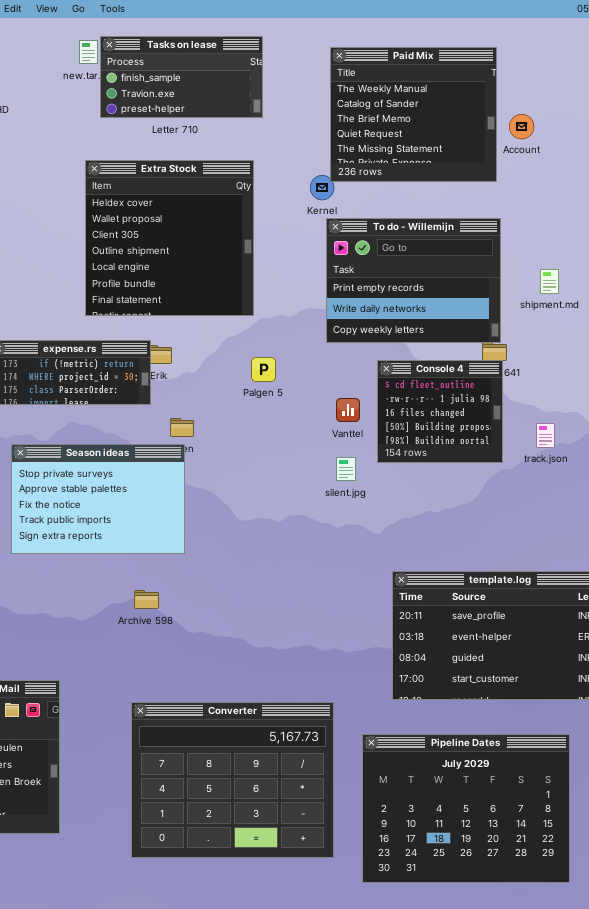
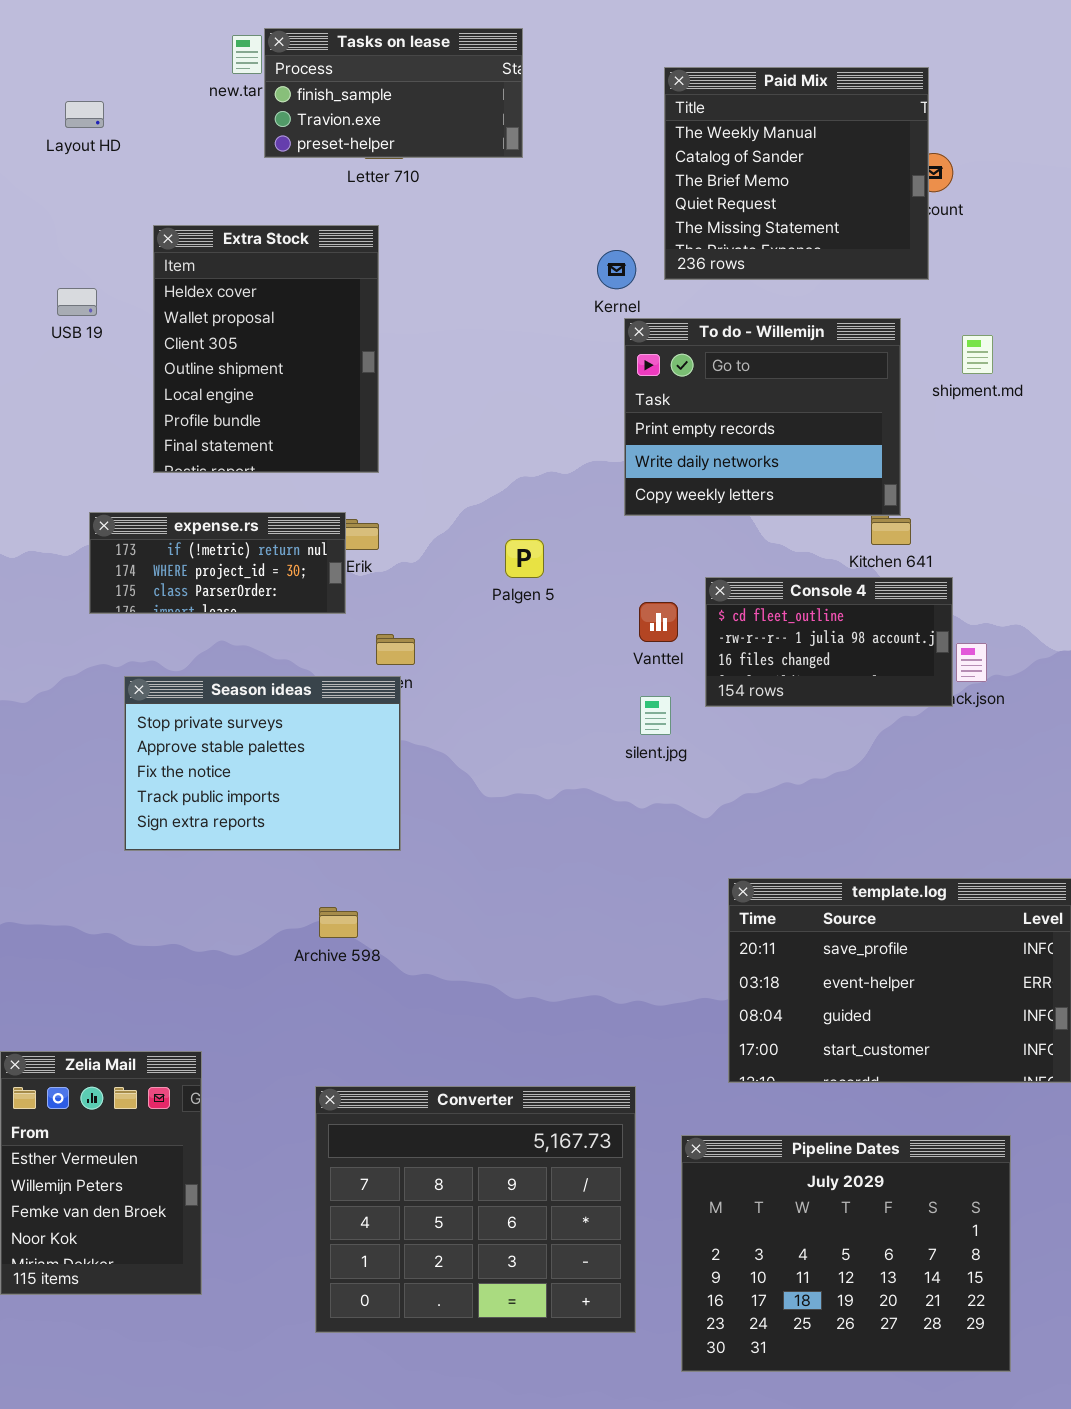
Paid Mix: [330,47,497,182] -> [664,67,929,280], moved
Extra Stock: [85,160,254,316] -> [153,225,379,473], moved, resized
shipment.md: [540,269,559,294] -> [962,335,993,374], moved
Console 4: [377,360,503,463] -> [705,577,953,707], resized

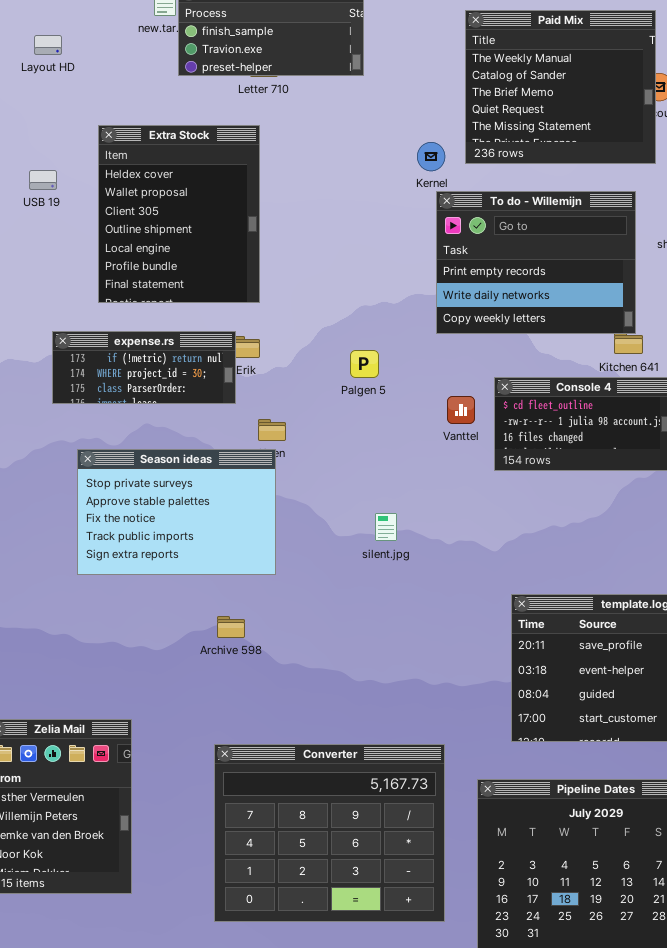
silent.jpg: [640,696,671,735] -> [375,513,397,541], moved

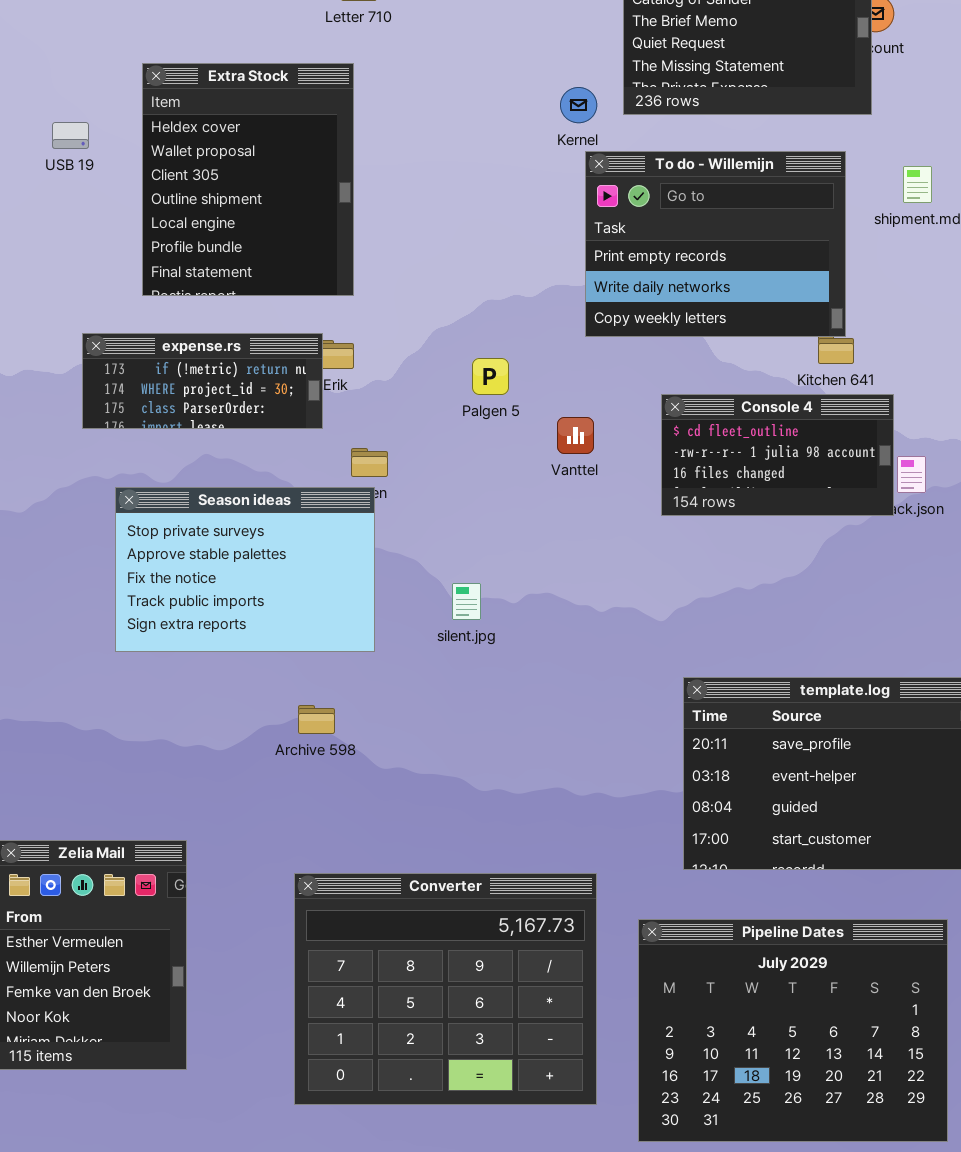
Vanttel: [447,396,475,424] -> [557,417,594,454], moved
silent.jpg: [375,513,397,541] -> [452,583,481,620], moved

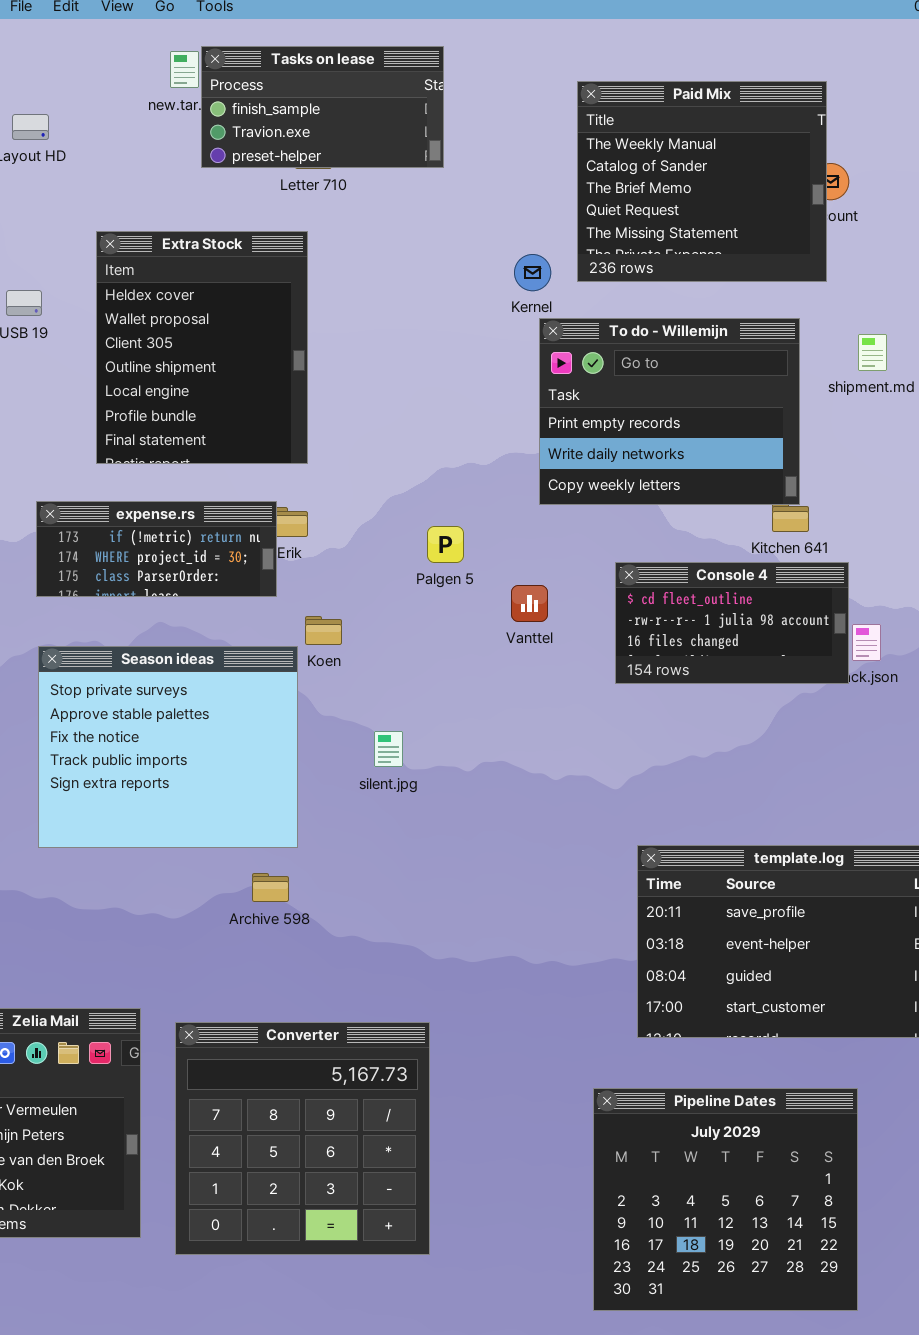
Season ideas: [115,487,375,652] -> [38,646,298,848], moved, resized
silent.jpg: [452,583,481,620] -> [374,731,403,767], moved
Converter: [294,873,597,1105] -> [175,1022,430,1255], moved, resized
Pipeline Dates: [638,919,948,1142] -> [593,1088,858,1311], resized

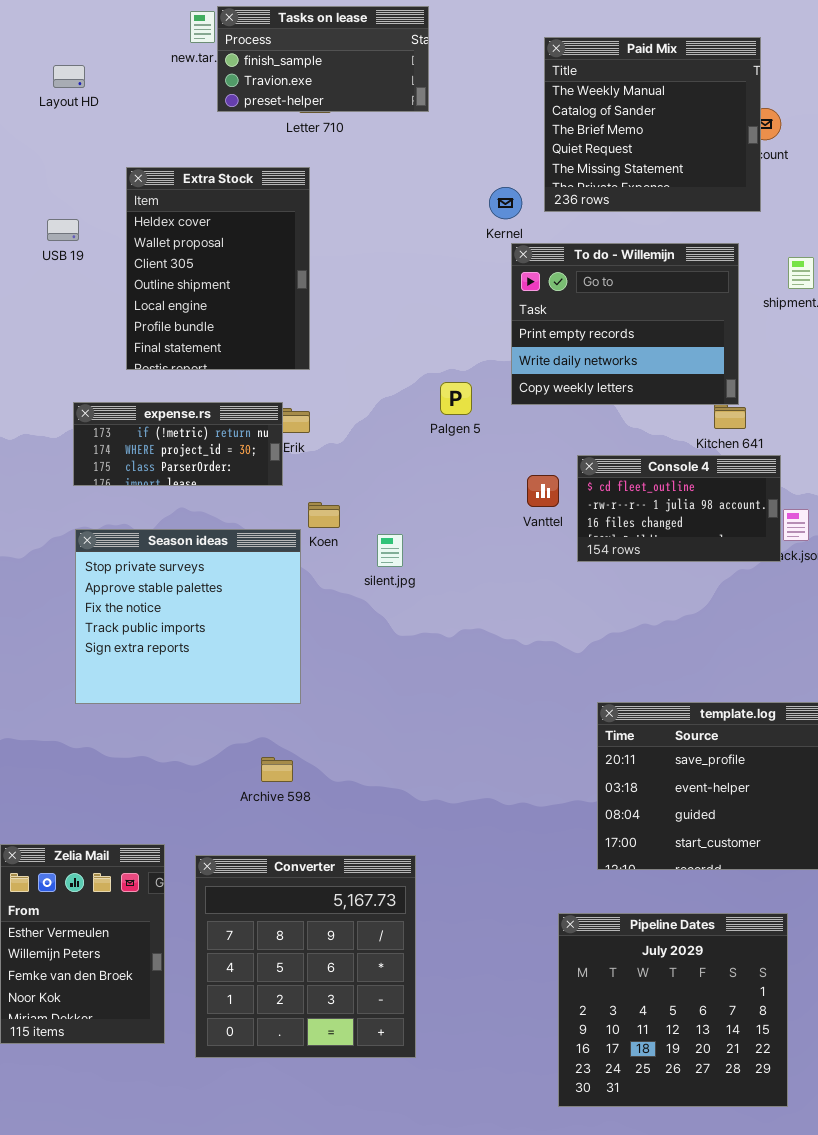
Palgen 5: [427,526,464,563] -> [440,382,472,415], moved
Vanttel: [511,585,548,622] -> [527,475,559,507], moved
silent.jpg: [374,731,403,767] -> [377,534,403,567], moved
Archive 598: [252,873,289,902] -> [261,757,293,782], moved

